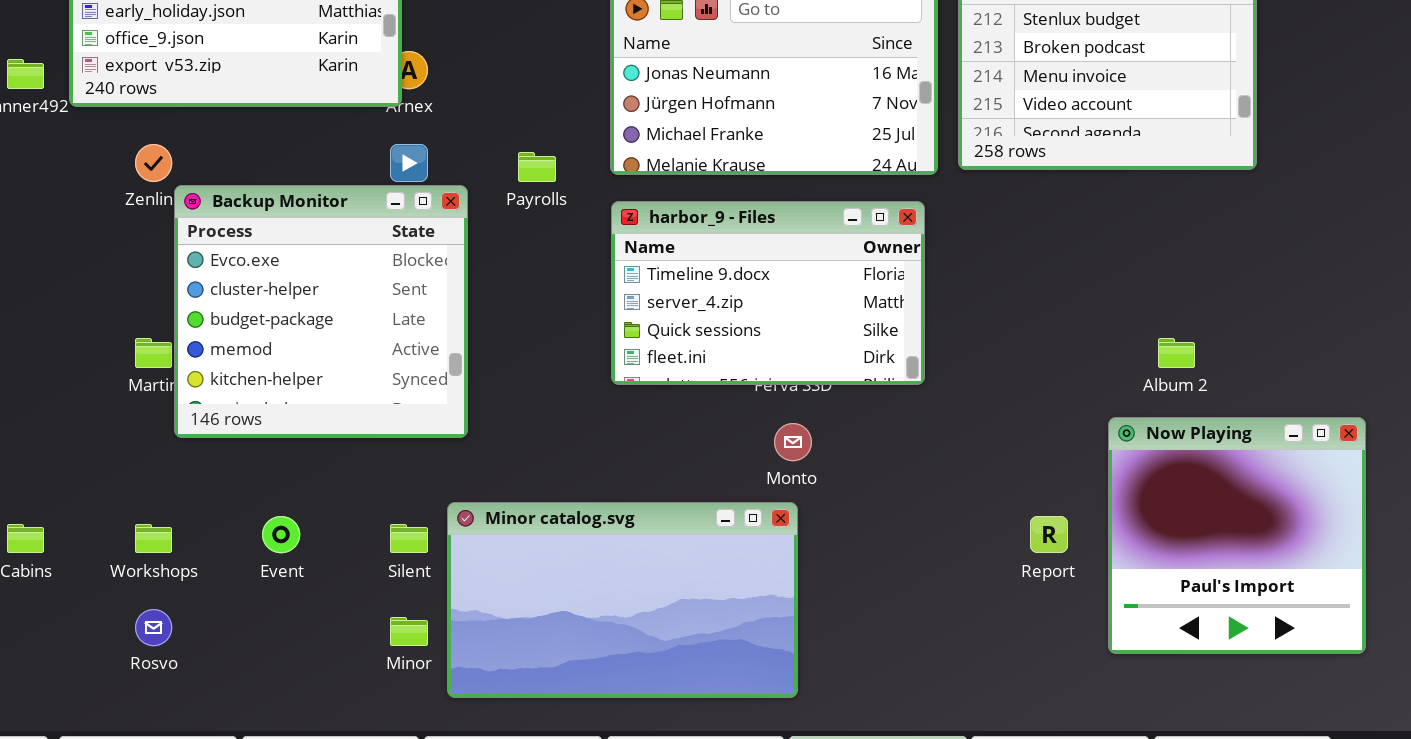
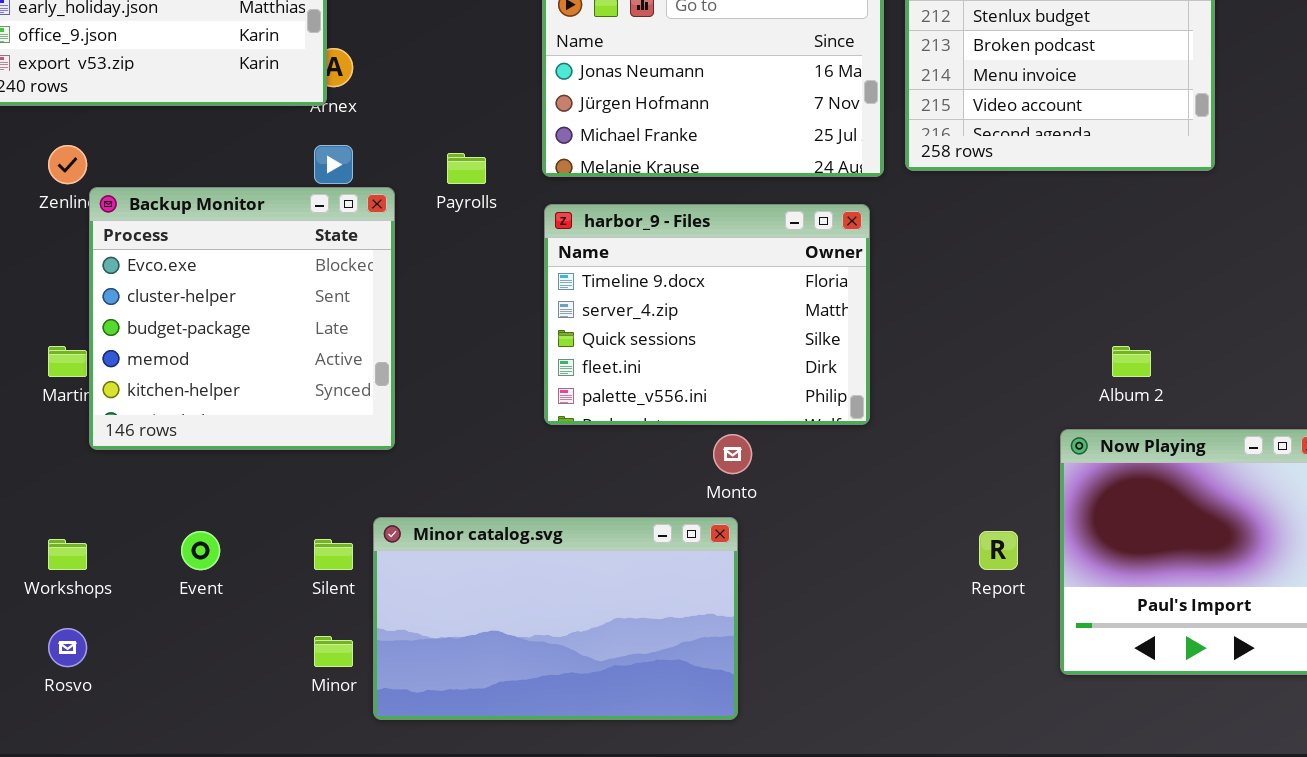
harbor_9 - Files: [611,201,925,385] -> [544,204,870,425], resized

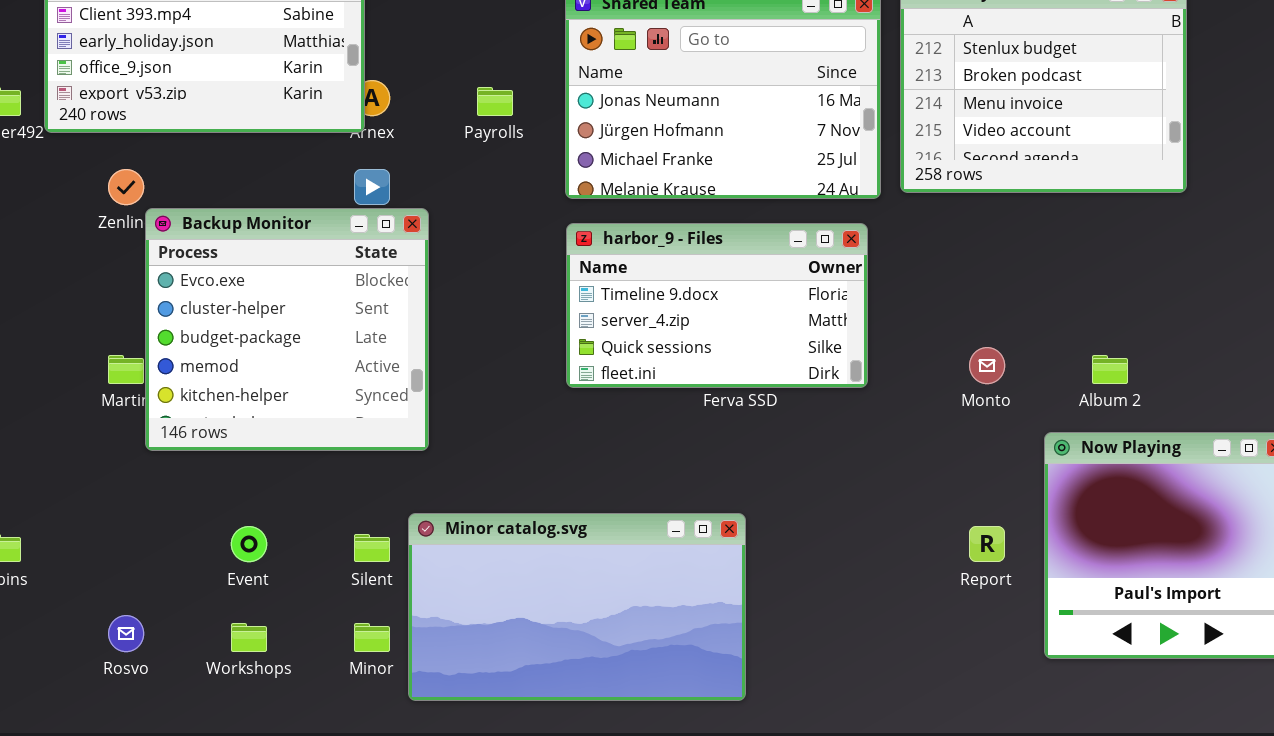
Payrolls: [447,153,486,184] -> [477,87,513,116], moved
harbor_9 - Files: [544,204,870,425] -> [566,223,868,388], resized
Monto: [713,434,752,474] -> [969,347,1005,384], moved
Workshops: [48,539,87,570] -> [231,623,267,652], moved

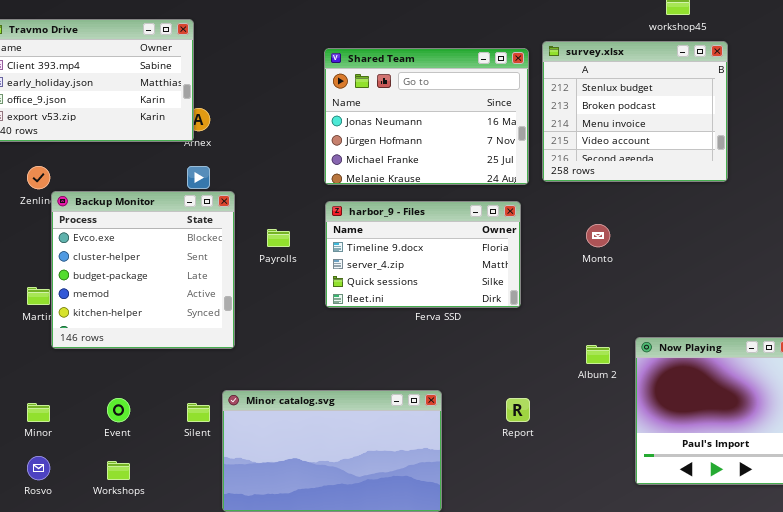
Payrolls: [477,87,513,116] -> [267,229,290,247], moved
Monto: [969,347,1005,384] -> [586,224,610,247], moved
Album 2: [1092,355,1128,384] -> [586,345,610,364], moved
Report: [969,526,1005,562] -> [506,398,530,422], moved
Minor: [354,623,390,652] -> [27,403,50,422], moved

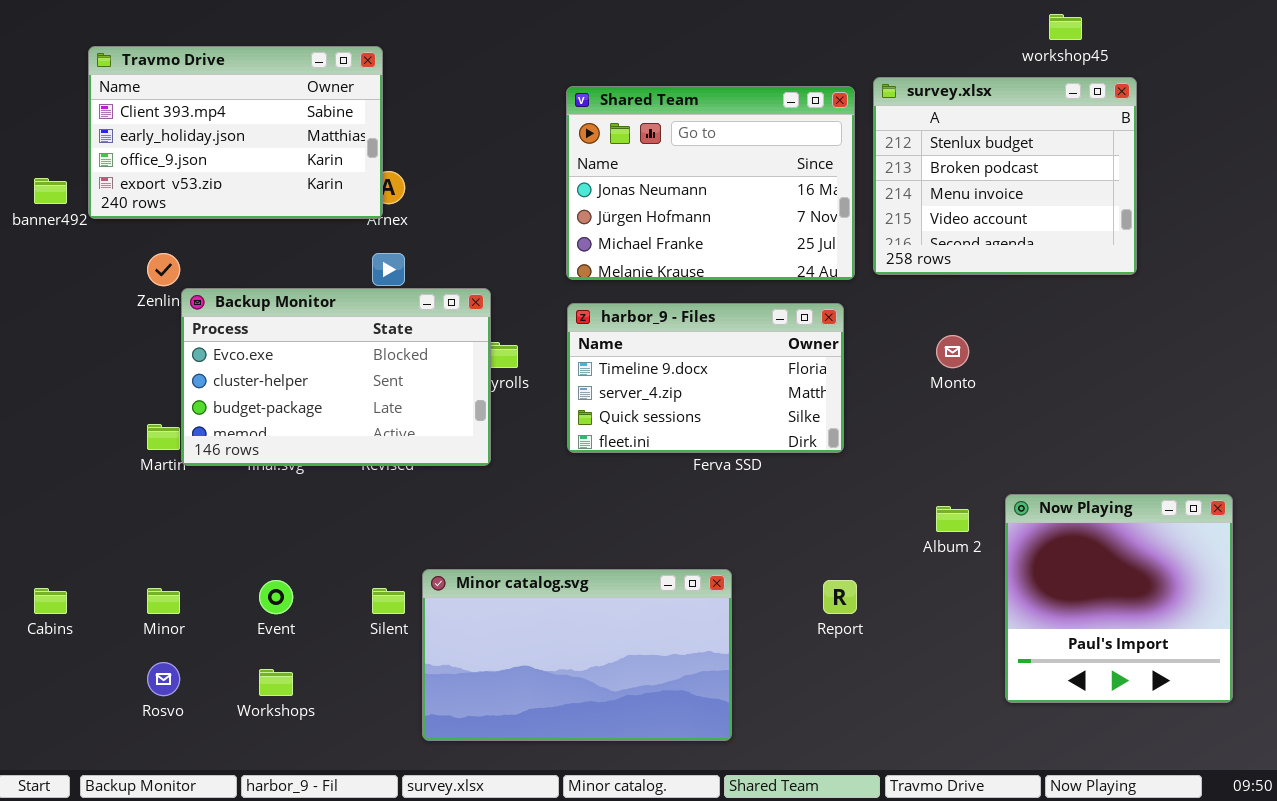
Backup Monitor: [51,191,235,349] -> [181,288,491,466], resized

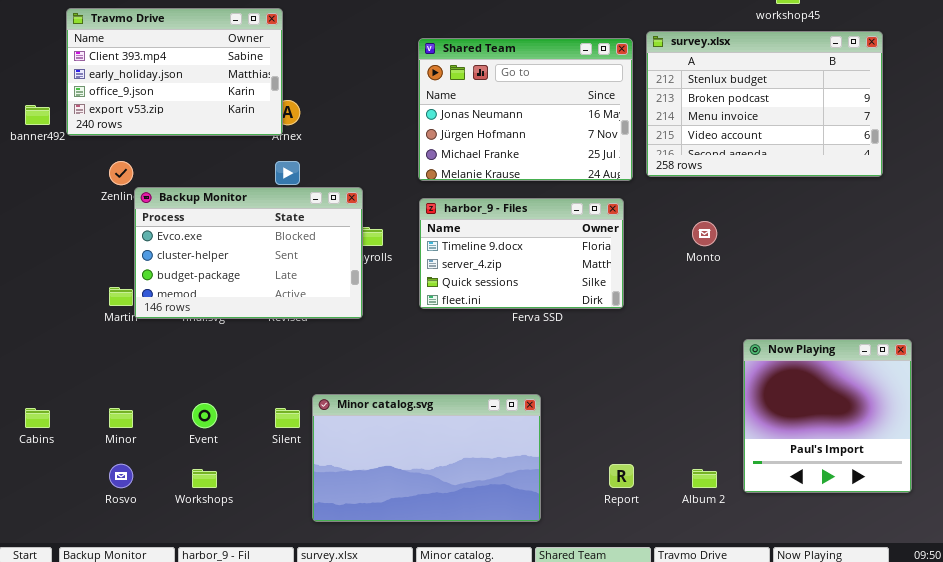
survey.xlsx: [873,77,1137,275] -> [646,31,883,177], resized
Album 2: [936,506,969,532] -> [692,469,717,488], moved
Report: [823,580,857,614] -> [609,464,634,488], moved

